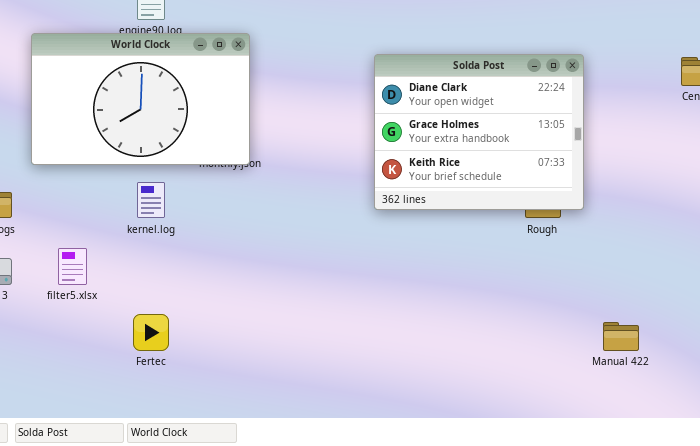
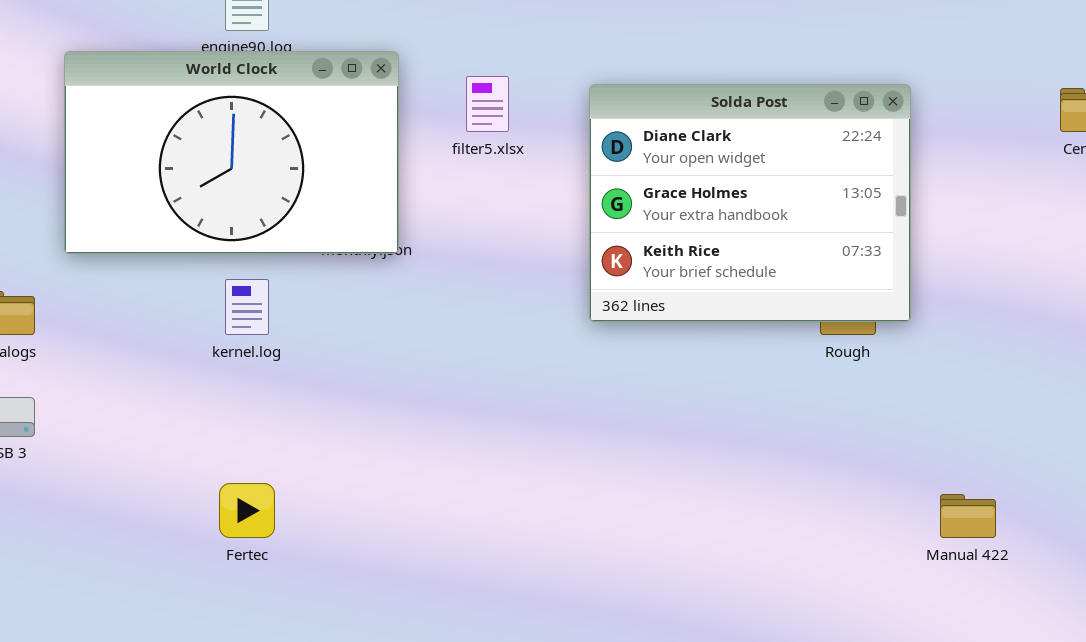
filter5.xlsx: [58,248,87,285] -> [466,76,509,132], moved

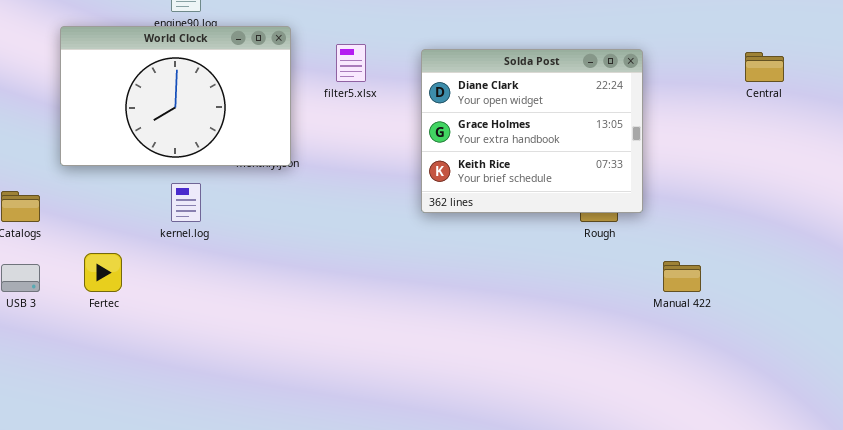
Fertec: [219,483,275,538] -> [84,253,122,292], moved
Manual 422: [940,494,996,538] -> [663,261,701,292], moved

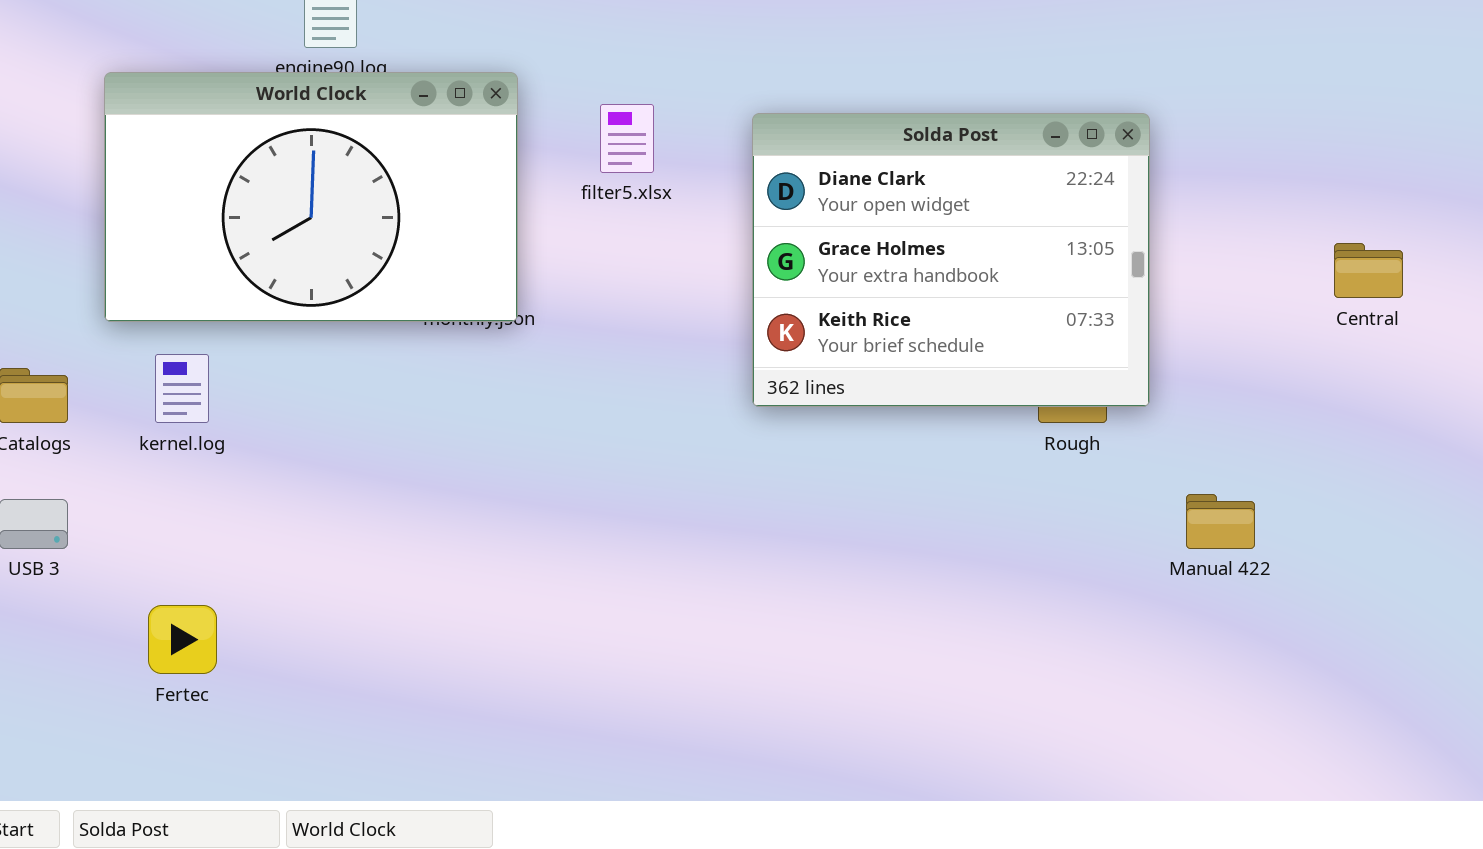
Central: [745,52,784,82] -> [1334,243,1403,298], moved
kernel.log: [171,183,201,222] -> [155,354,209,423], moved
Fertec: [84,253,122,292] -> [148,605,217,674], moved

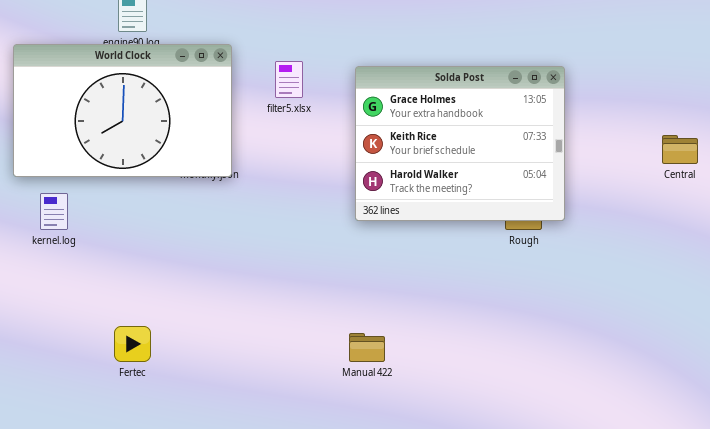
Solda Post: [752,113,1150,407] -> [355,66,565,221], scrolled down 1 row
Manual 422: [1186,494,1255,549] -> [349,333,385,362], moved
Fertec: [148,605,217,674] -> [114,326,151,362], moved

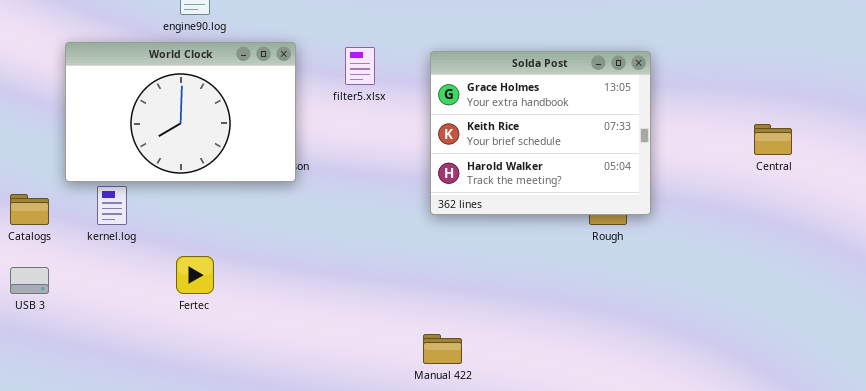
World Clock: [13,44,232,177] -> [65,42,296,182], moved
Fertec: [114,326,151,362] -> [176,256,214,294], moved

